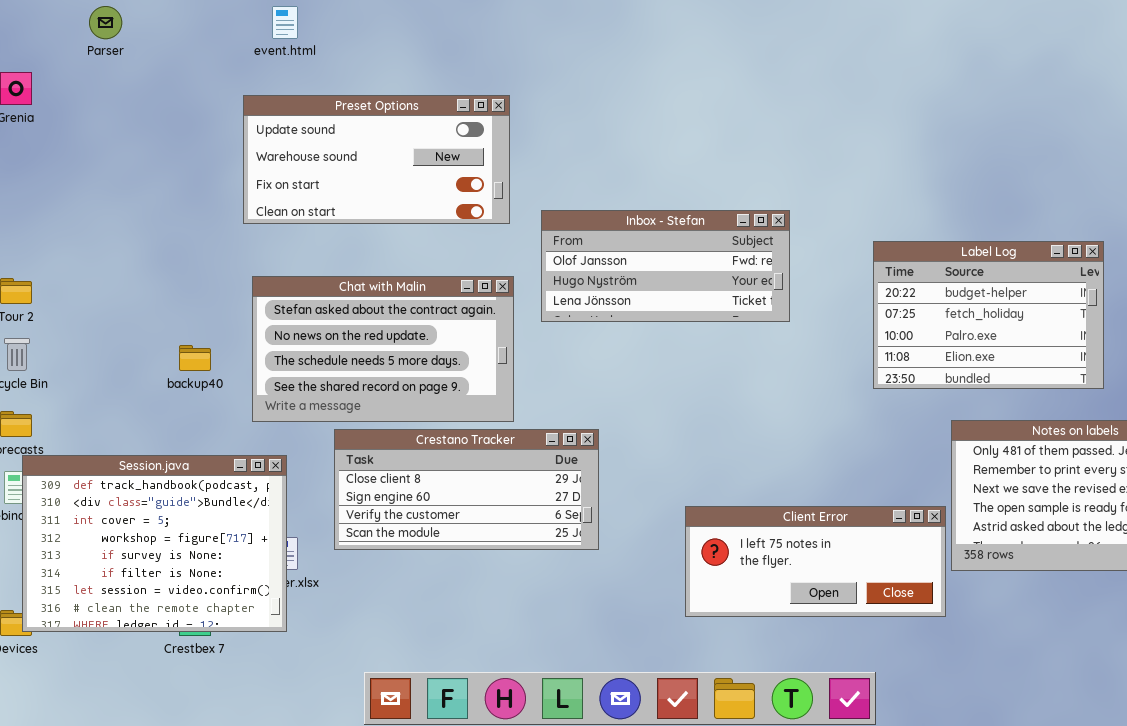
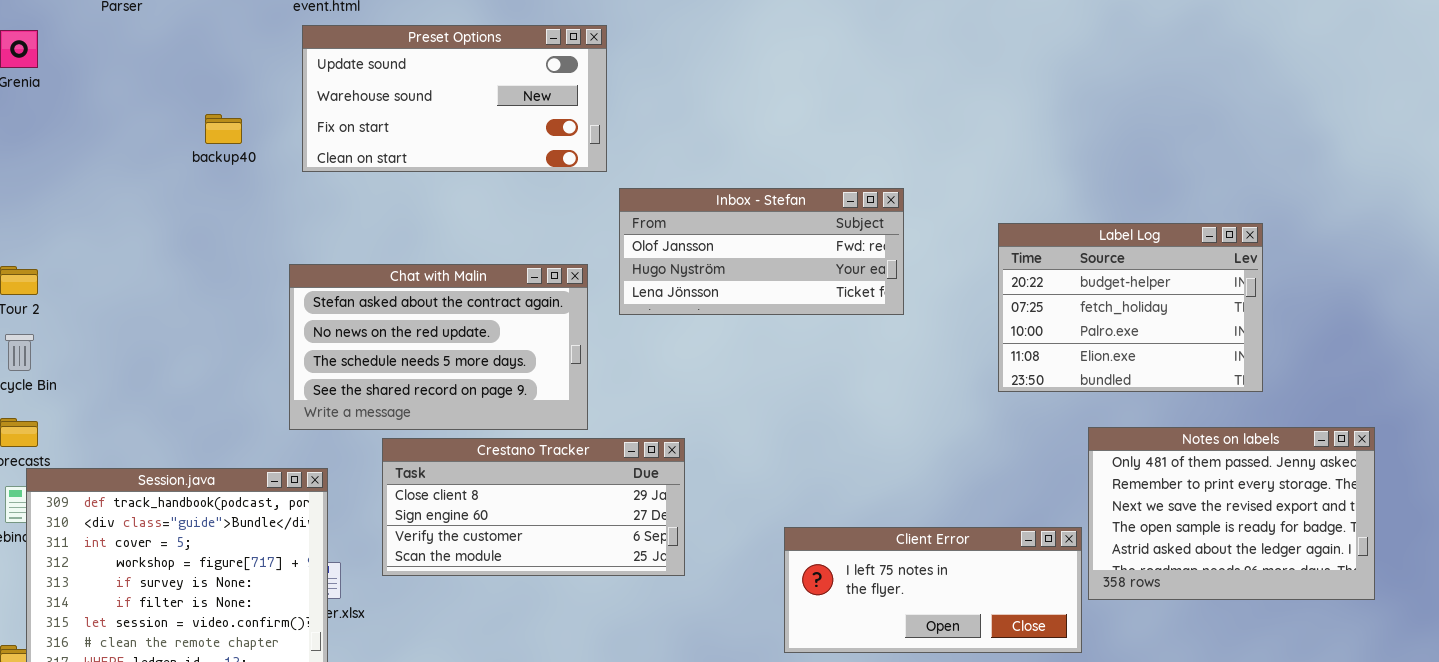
Preset Options: [243,95,510,224] -> [302,25,607,172], moved
backup40: [179,345,211,371] -> [205,114,242,144], moved

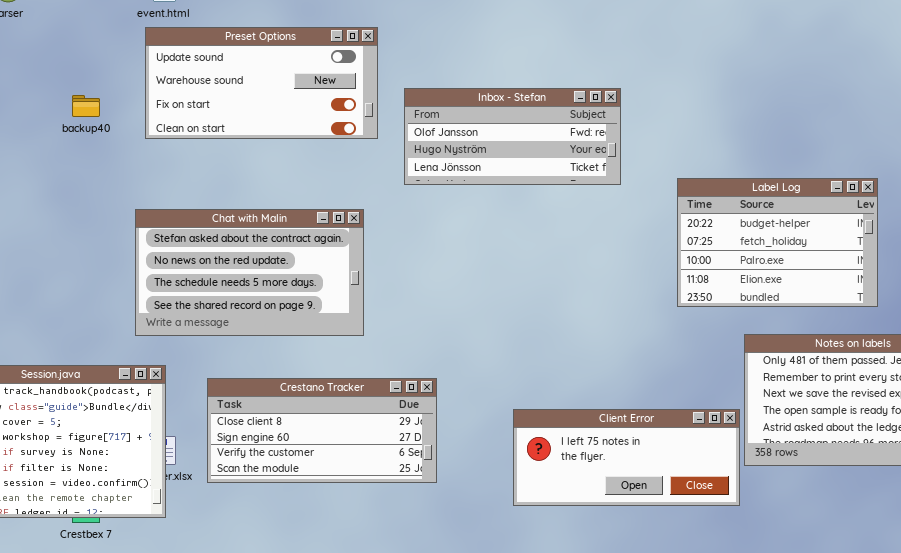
Inbox - Stefan: [619,188,904,315] -> [404,88,621,185], moved
Crestano Tracker: [382,438,685,576] -> [207,378,437,483], moved

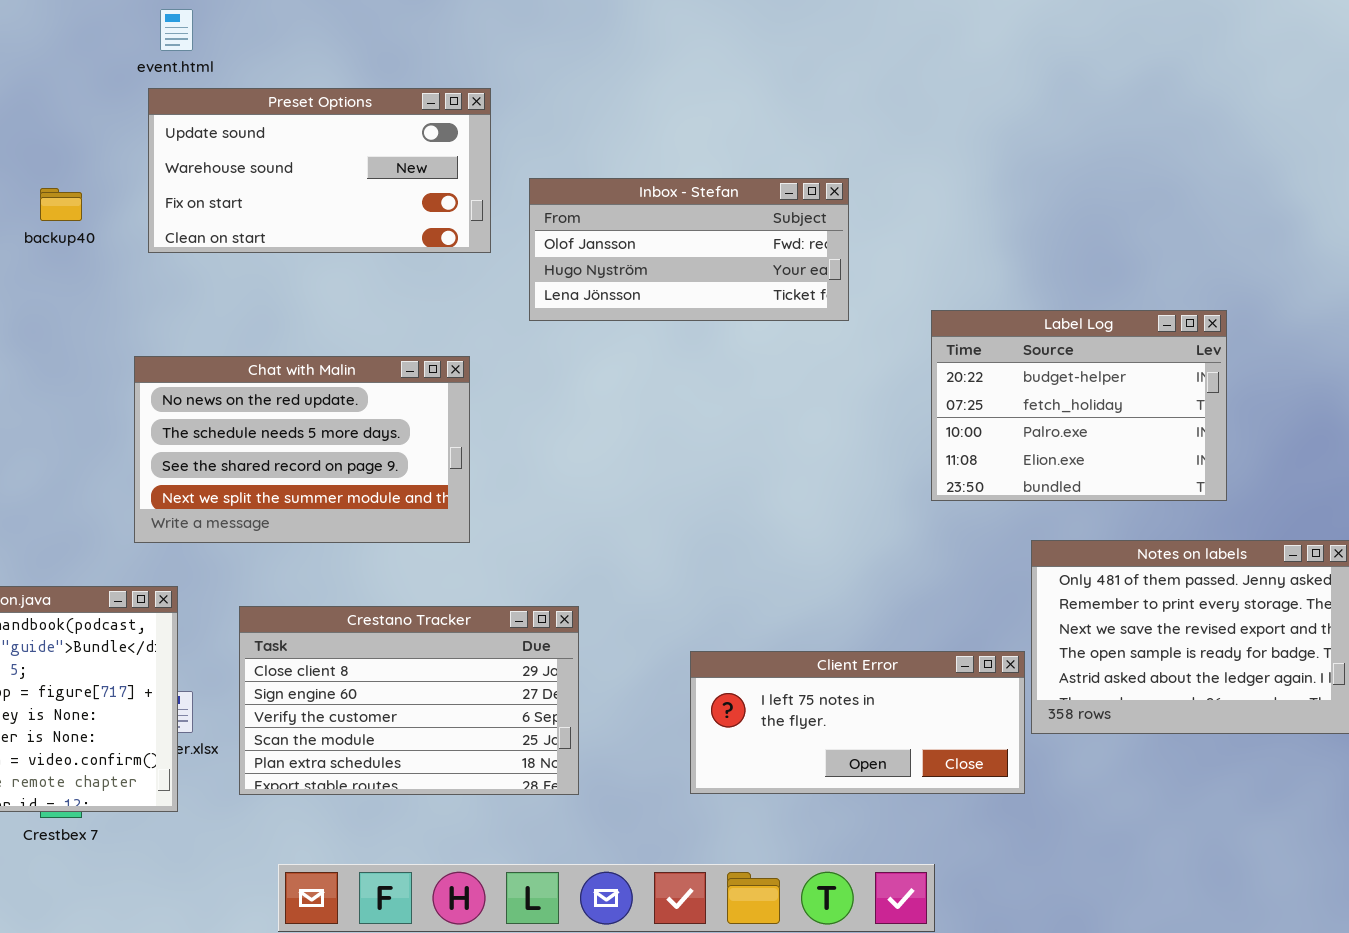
Chat with Malin: [135,209,364,336] -> [134,356,470,543], scrolled down 1 row
Crestano Tracker: [207,378,437,483] -> [239,606,579,795], resized

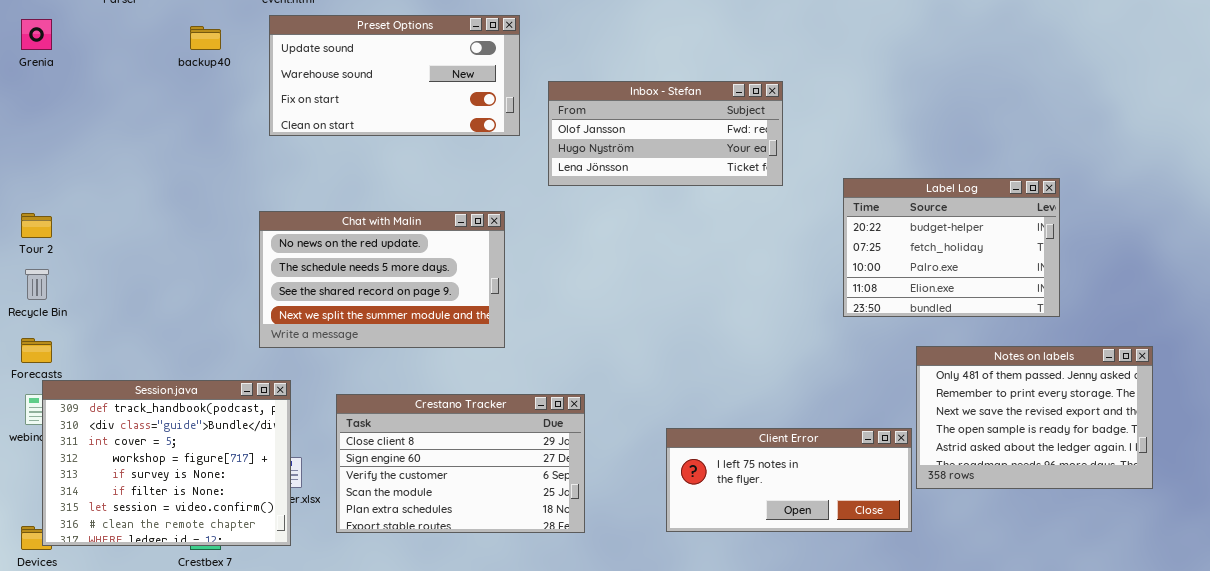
backup40: [40,188,82,221] -> [190,26,221,50], moved

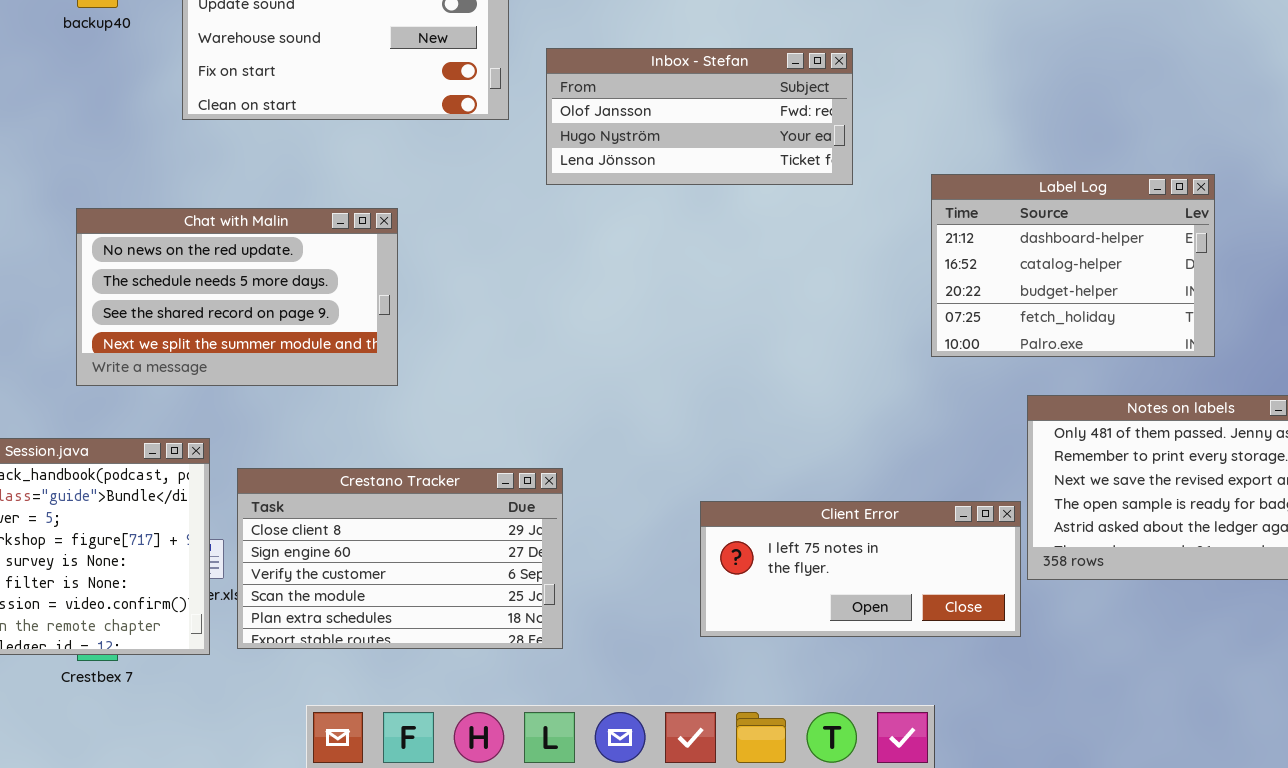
Label Log: [843,178,1060,317] -> [931,174,1215,357], scrolled up 2 rows
Chat with Malin: [259,211,505,348] -> [76,208,398,386], moved
Crestano Tracker: [336,394,585,533] -> [237,468,563,649], moved

